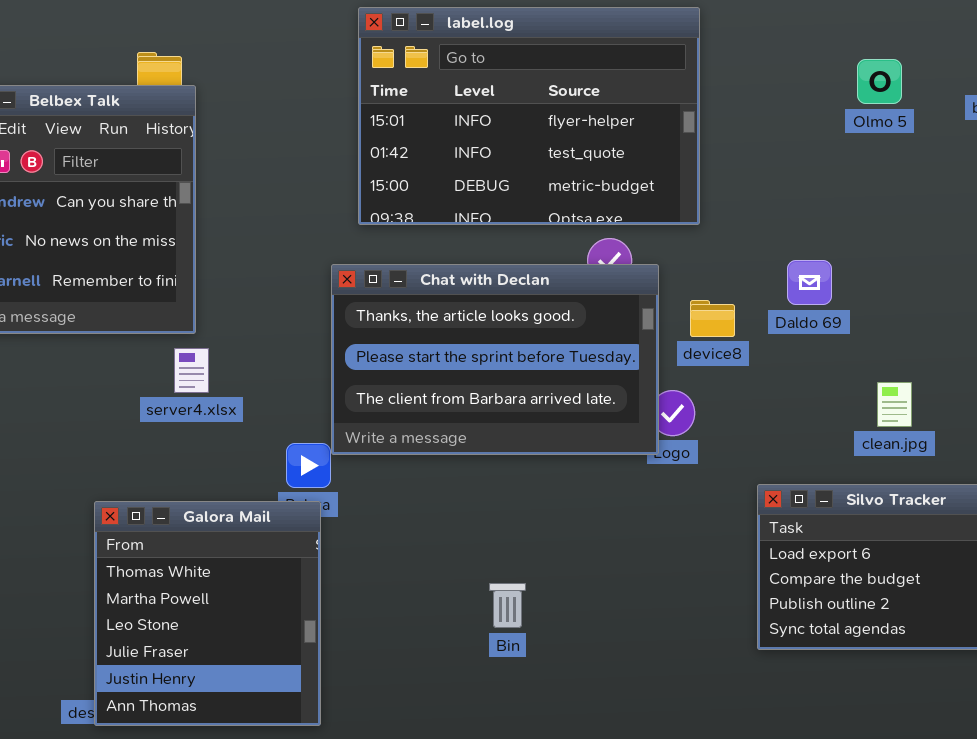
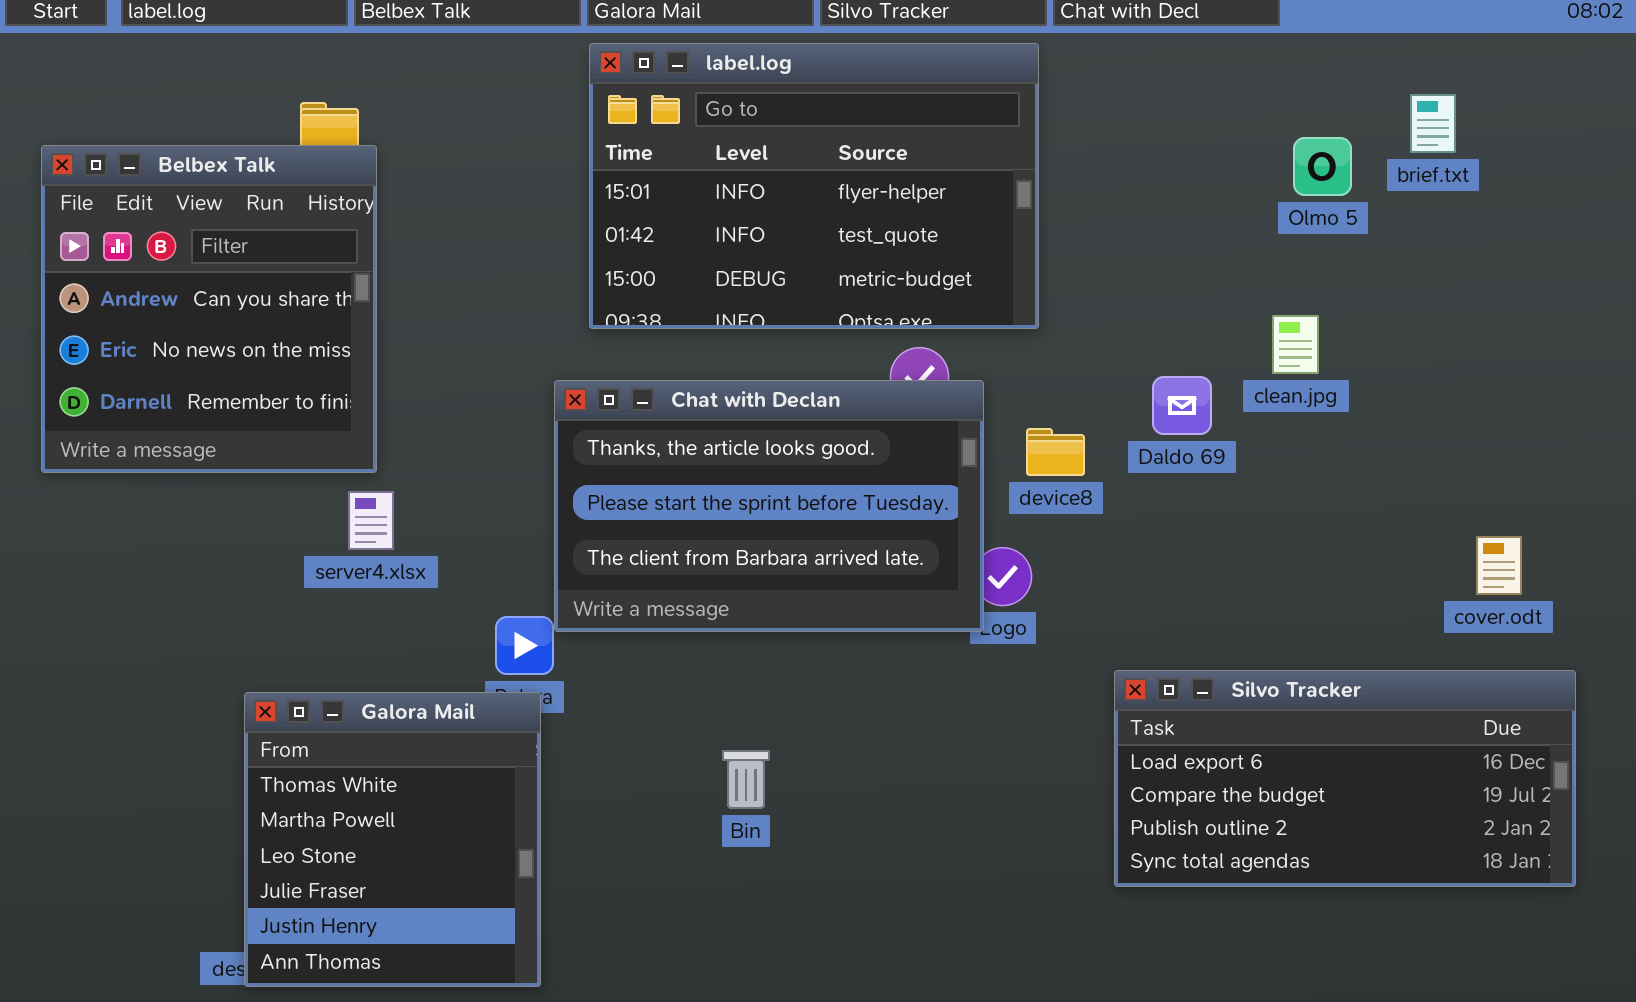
Olmo 5: [857,59,902,104] -> [1293,137,1352,196], moved
clean.jpg: [877,382,912,427] -> [1272,315,1319,374], moved
Bin: [489,583,526,628] -> [722,750,770,809], moved

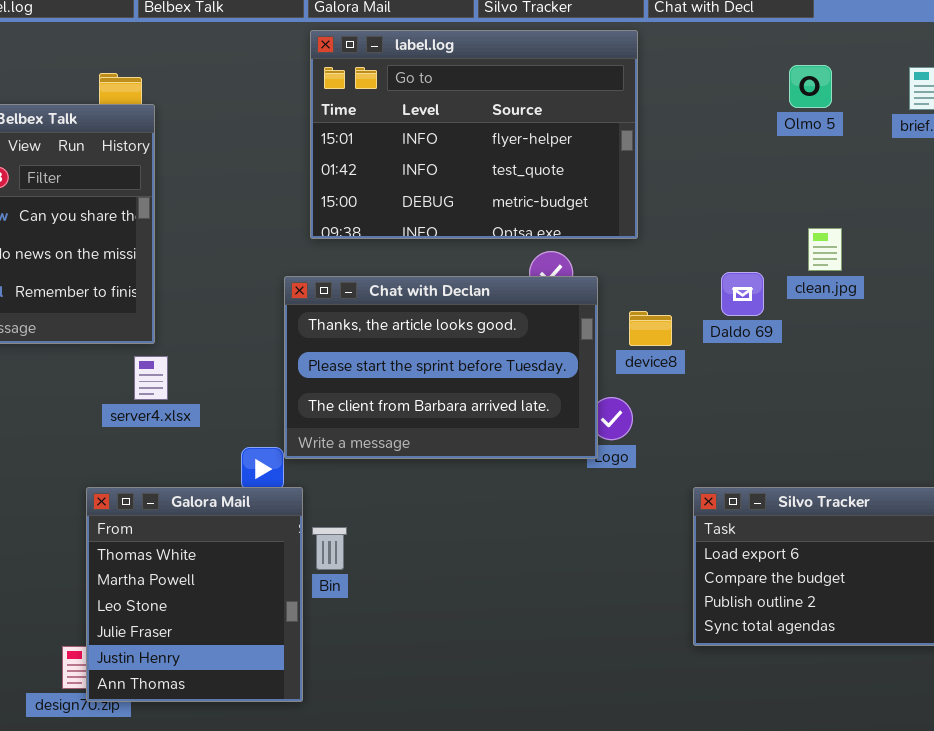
Olmo 5: [1293,137,1352,196] -> [789,65,832,108], moved
Galora Mail: [244,692,541,987] -> [86,487,303,702], moved
Bin: [722,750,770,809] -> [312,527,347,570], moved

